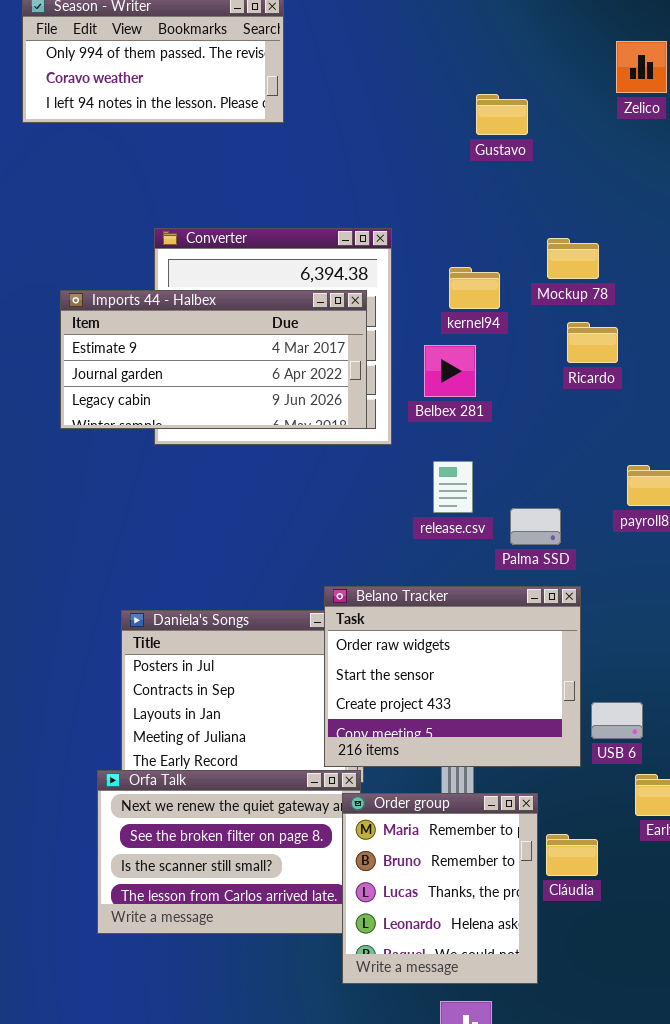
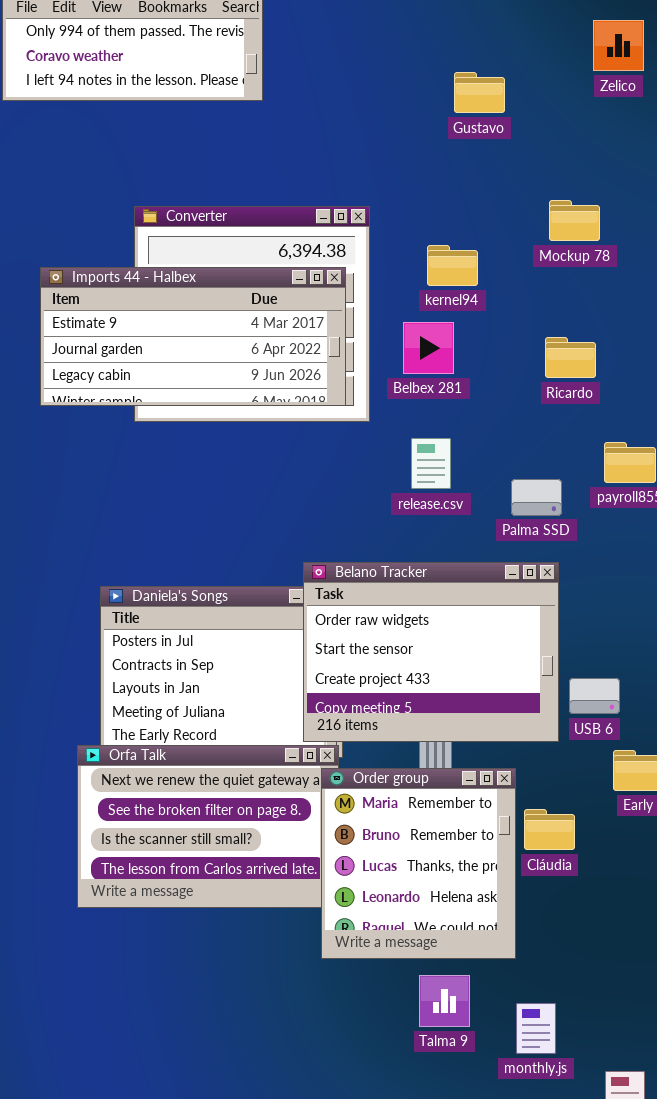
Mockup 78: [547,238,599,279] -> [549,200,600,241], moved
Ricardo: [567,322,618,363] -> [545,337,596,378], moved
Palma SSD: [510,508,561,545] -> [511,479,562,516], moved

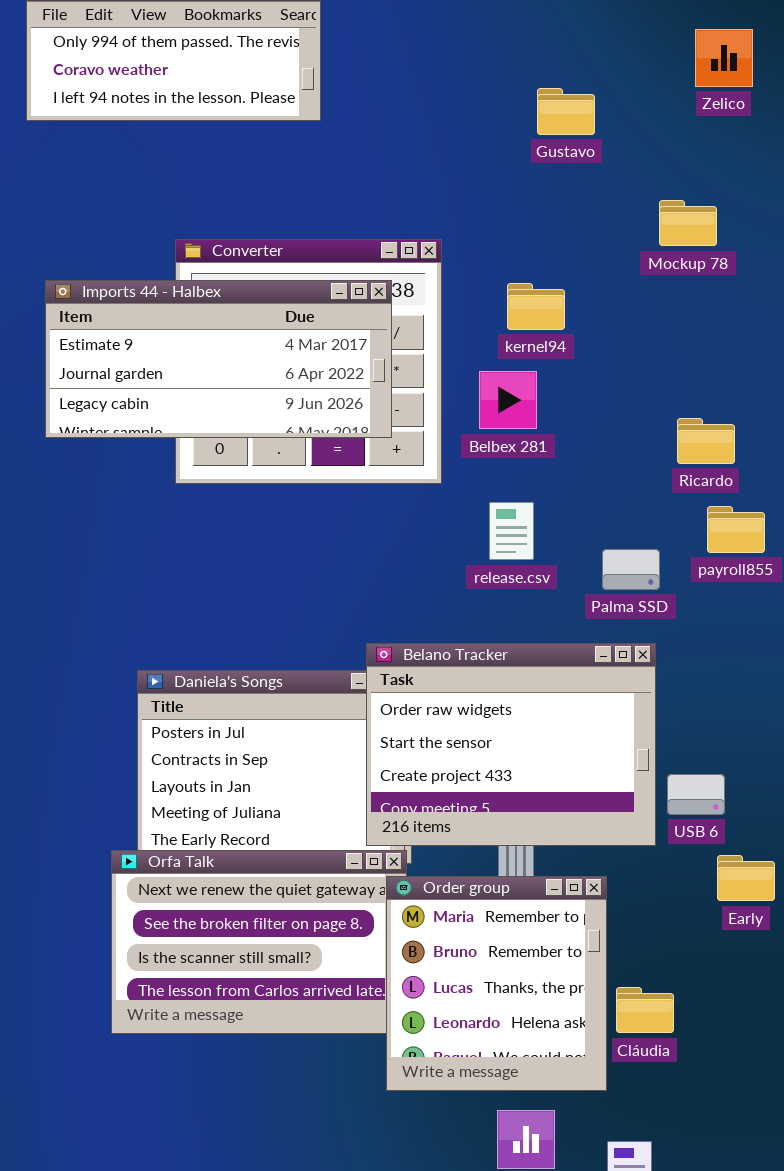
Mockup 78: [549,200,600,241] -> [659,200,717,246], moved
Imports 44 - Halbex: [40,267,346,406] -> [45,280,392,438], moved
Ricardo: [545,337,596,378] -> [677,418,735,464], moved
Cláudia: [524,809,575,850] -> [616,987,674,1033], moved

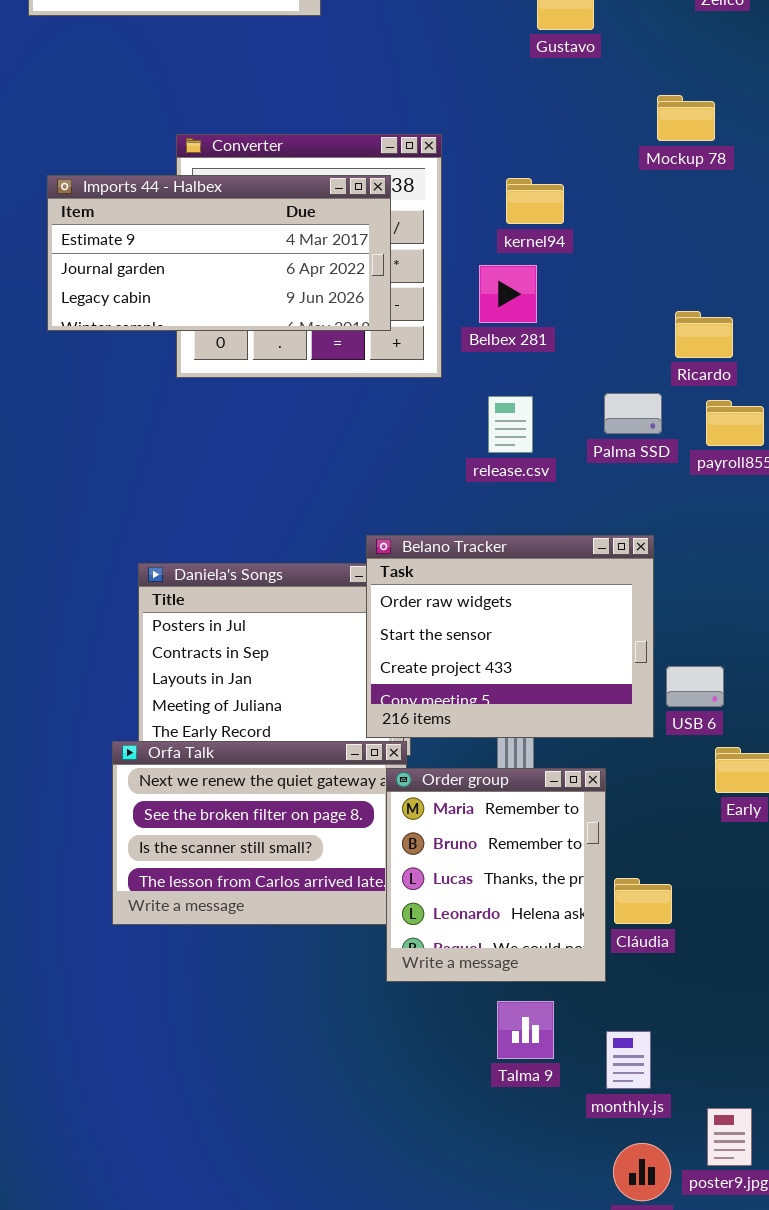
Palma SSD: [602,549,660,590] -> [604,393,662,434], moved

